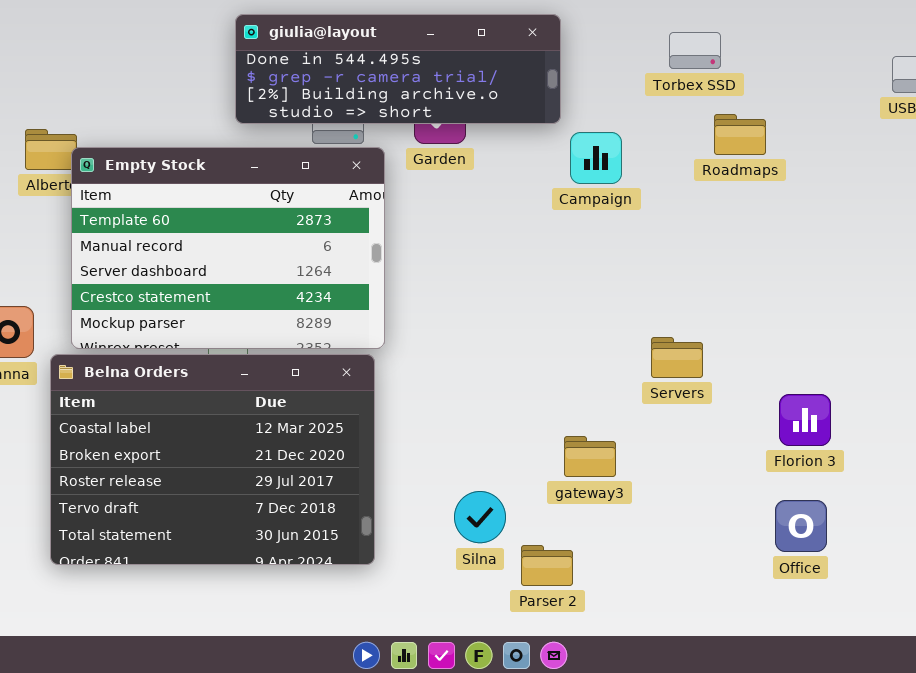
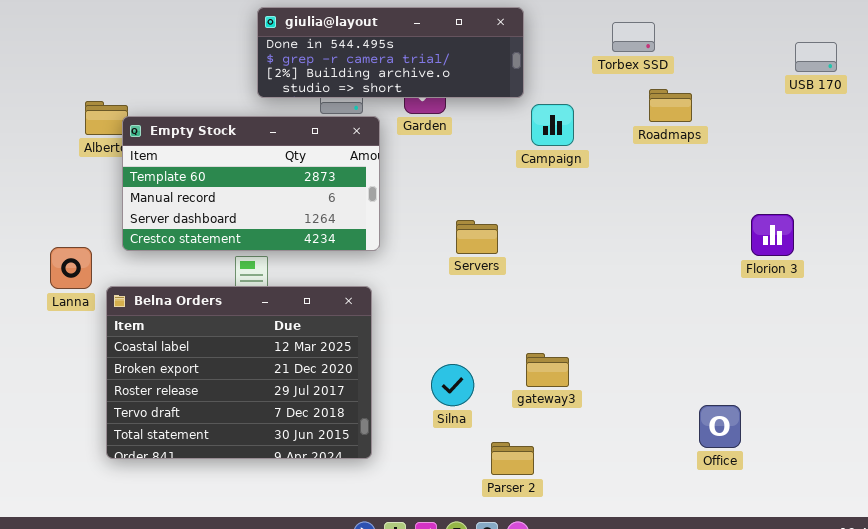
Empty Stock: [71,147,385,349] -> [122,116,380,251], resized
Servers: [651,337,703,378] -> [456,220,498,254], moved
Florion 3: [779,394,831,446] -> [751,214,794,256], moved
Silna: [454,491,506,543] -> [431,364,474,406], moved

